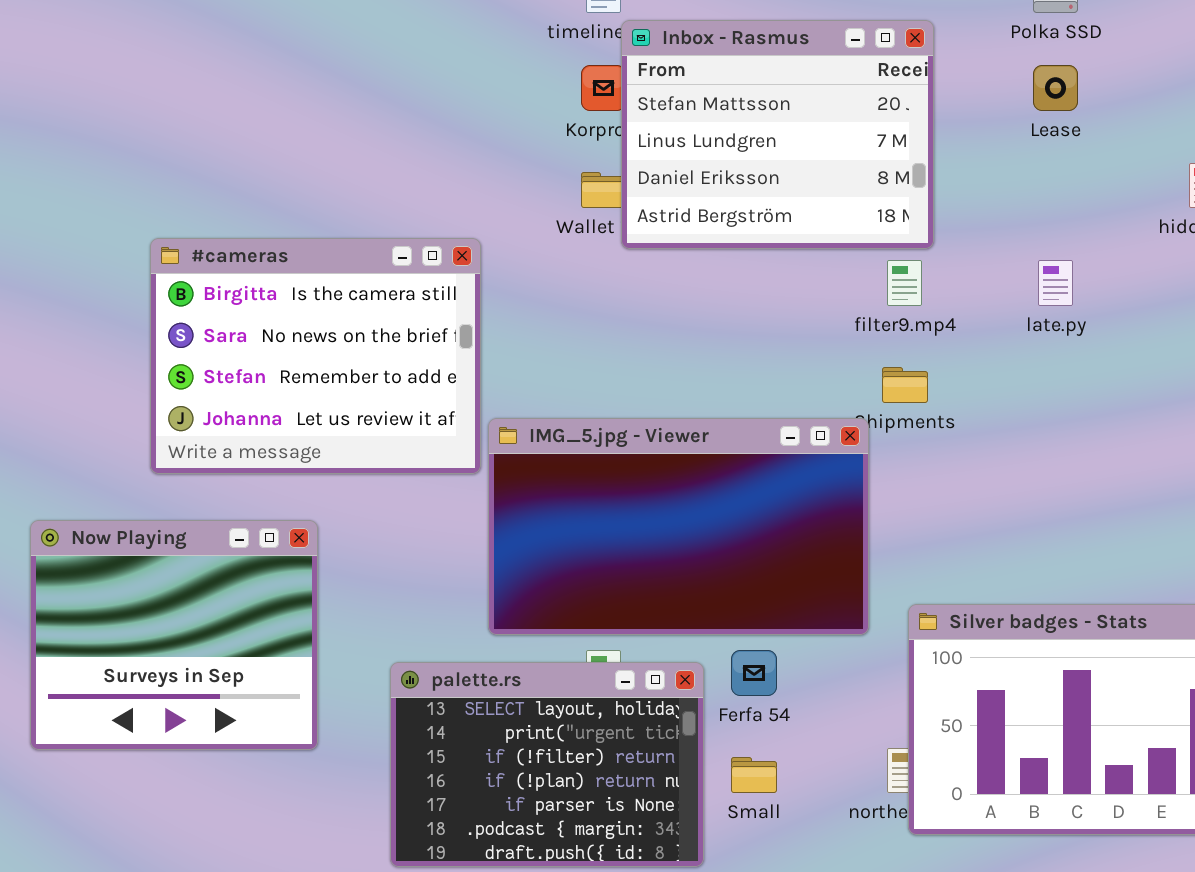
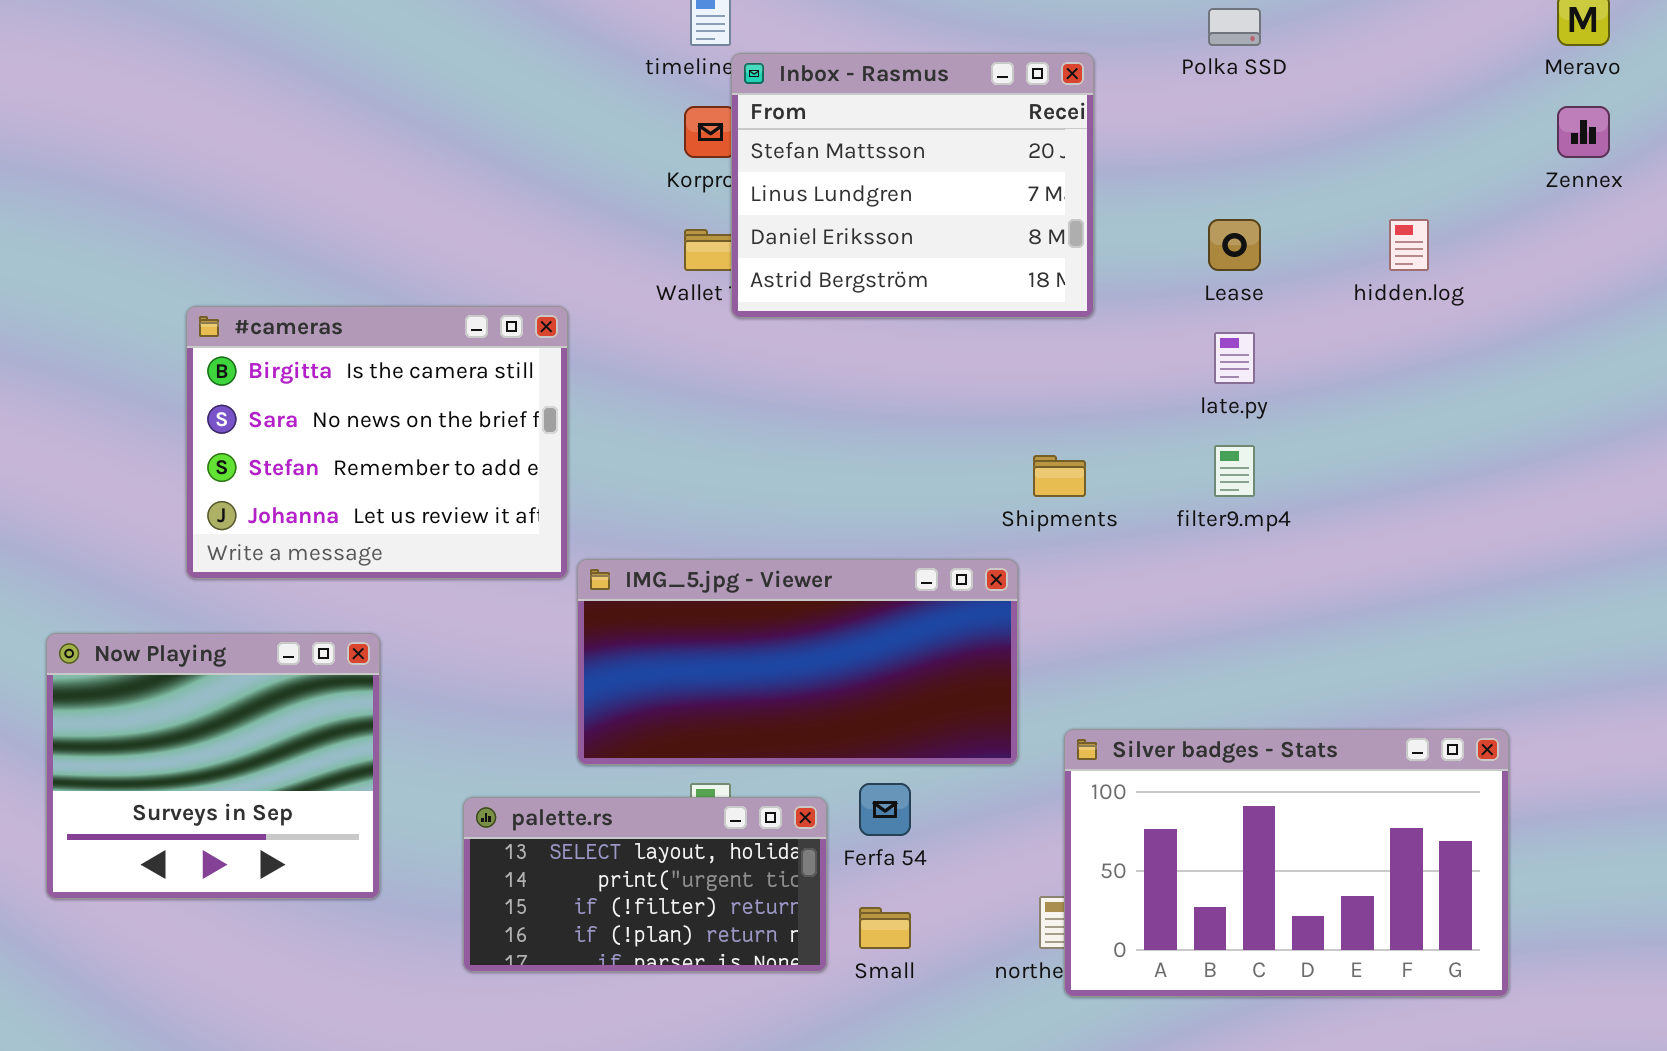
Lease: [1033,65,1078,111] -> [1208,219,1261,271], moved
filter9.mp4: [887,260,922,306] -> [1214,445,1255,497], moved
IMG_5.jpg - Viewer: [488,418,869,635] -> [577,559,1018,765], resized
palette.rs: [390,662,704,867] -> [463,797,827,972], resized

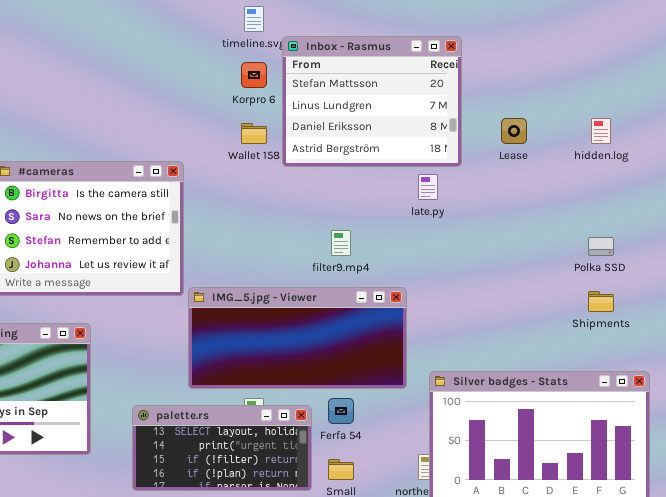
Polka SSD: [1208,8,1261,46] -> [588,237,614,256], moved
Inbox - Rasmus: [731,53,1094,318] -> [282,36,462,167], moved
late.py: [1214,332,1255,384] -> [418,174,438,200], moved
filter9.mp4: [1214,445,1255,497] -> [331,230,351,256], moved
Shipments: [1033,455,1086,497] -> [588,291,614,312], moved

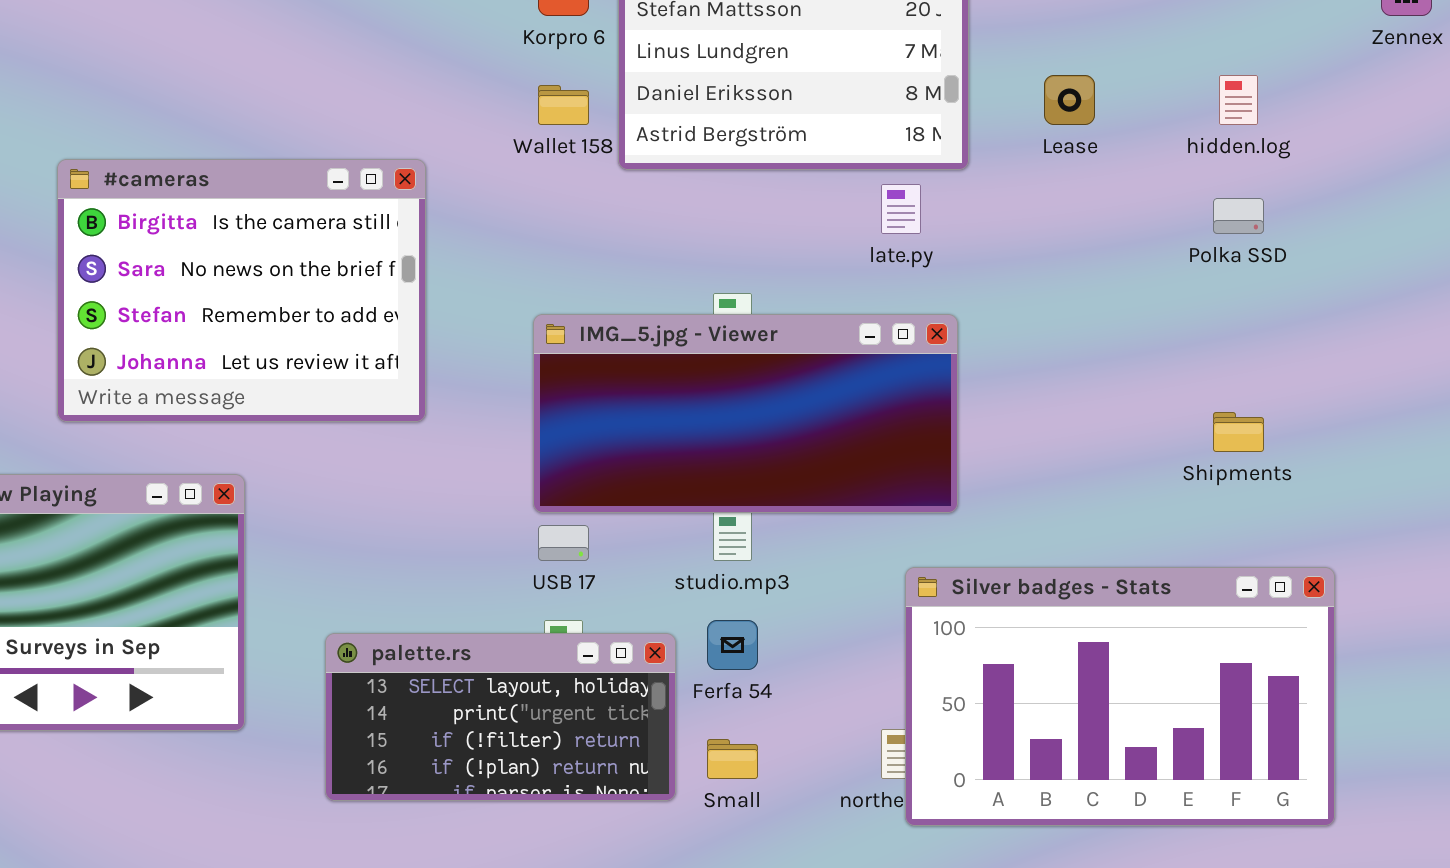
Polka SSD: [588,237,614,256] -> [1213,198,1264,234], moved
IMG_5.jpg - Viewer: [188,287,407,389] -> [533,314,958,513], moved

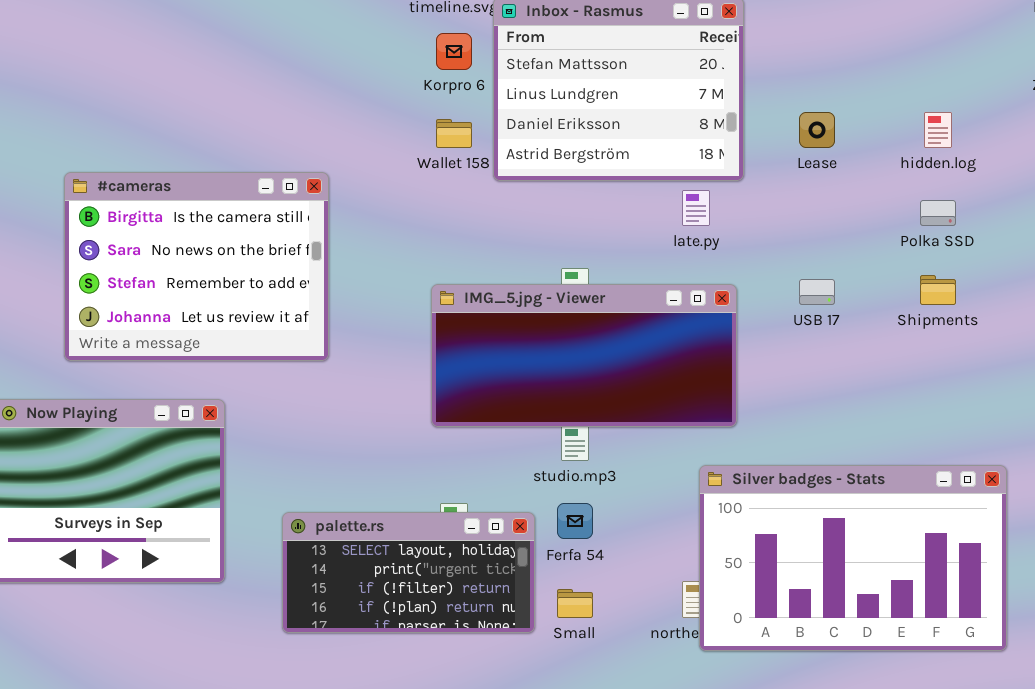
#cameras: [57,159,426,422] -> [64,172,329,361], moved
Shipments: [1213,412,1264,452] -> [920,275,956,305], moved
USB 17: [538,525,589,561] -> [799,279,835,305], moved

